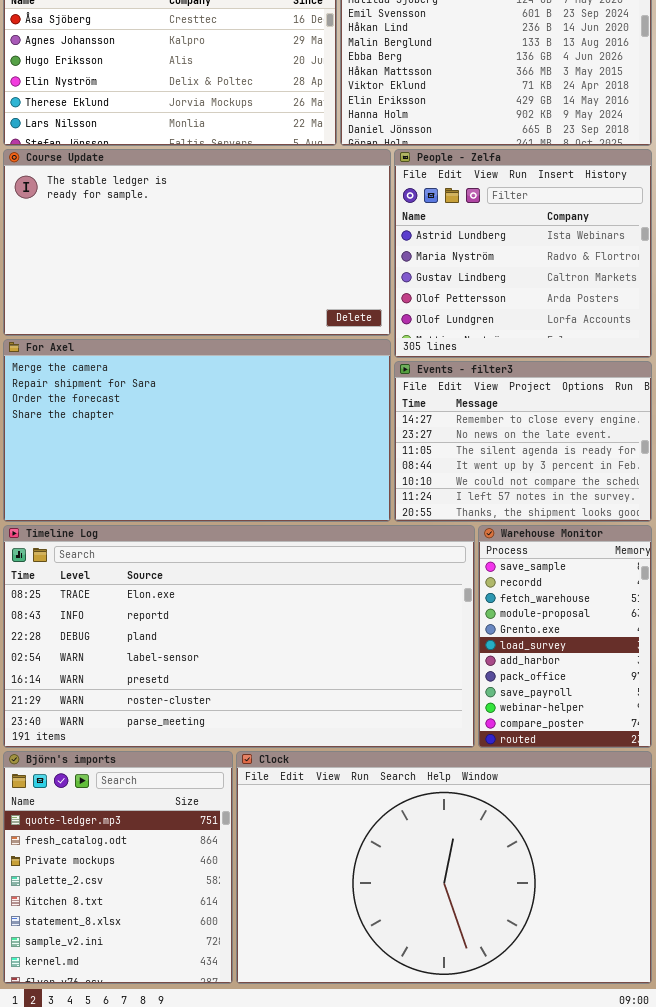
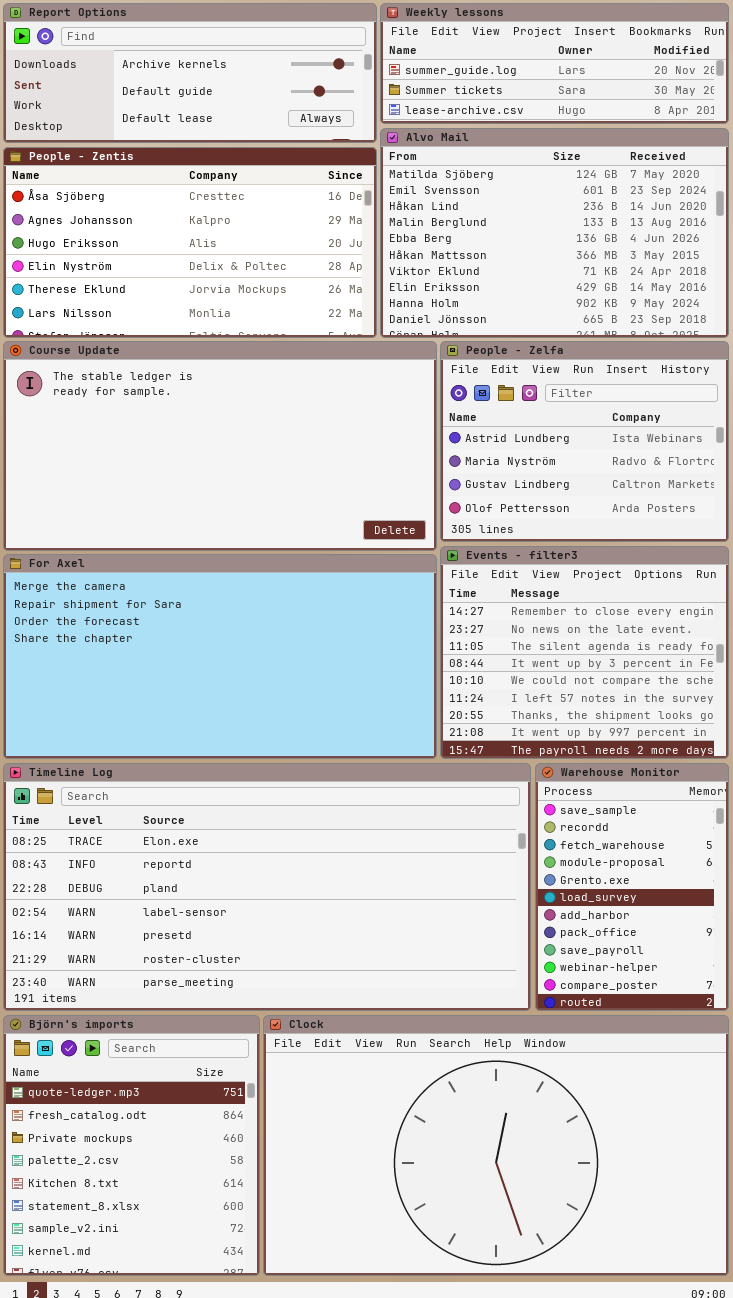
People - Zelfa: [394,149,652,358] -> [440,341,729,542], resized
Events - filter3: [394,361,652,522] -> [440,546,729,759], resized

